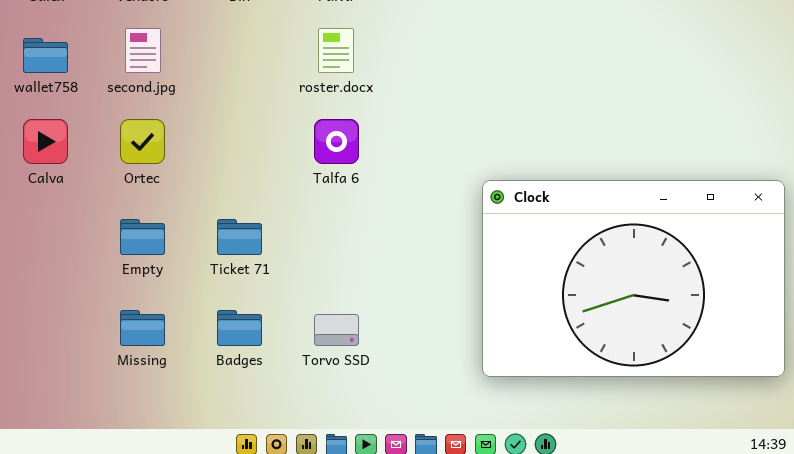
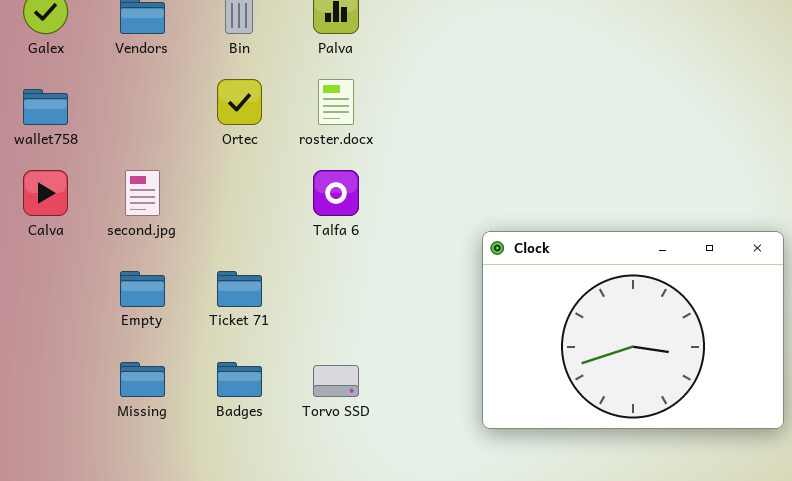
second.jpg: [125,28,161,73] -> [125,170,160,216], moved
Ortec: [120,119,165,164] -> [217,79,262,125], moved

